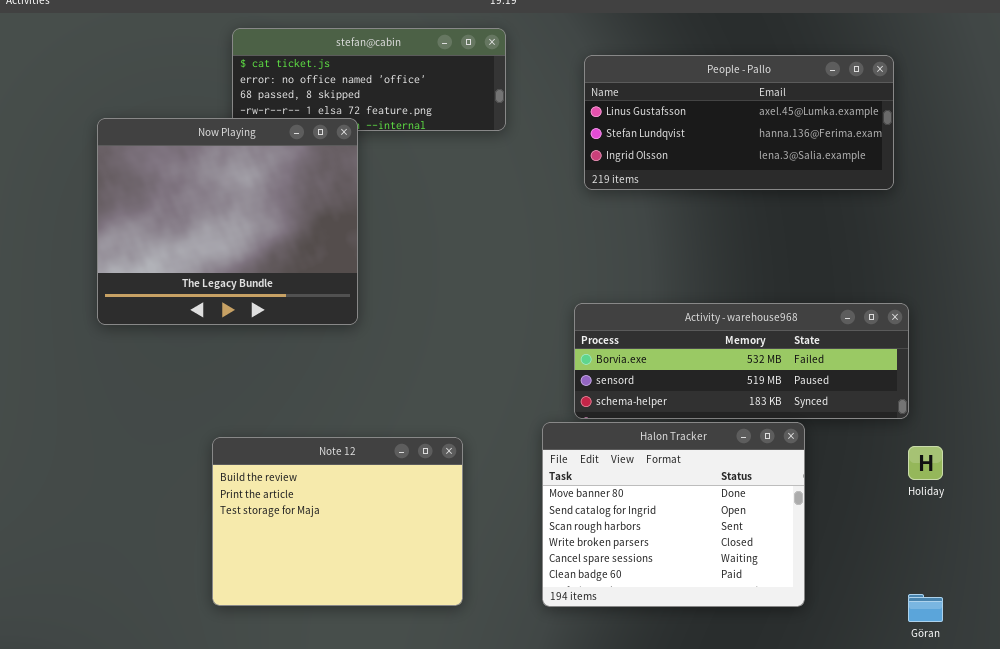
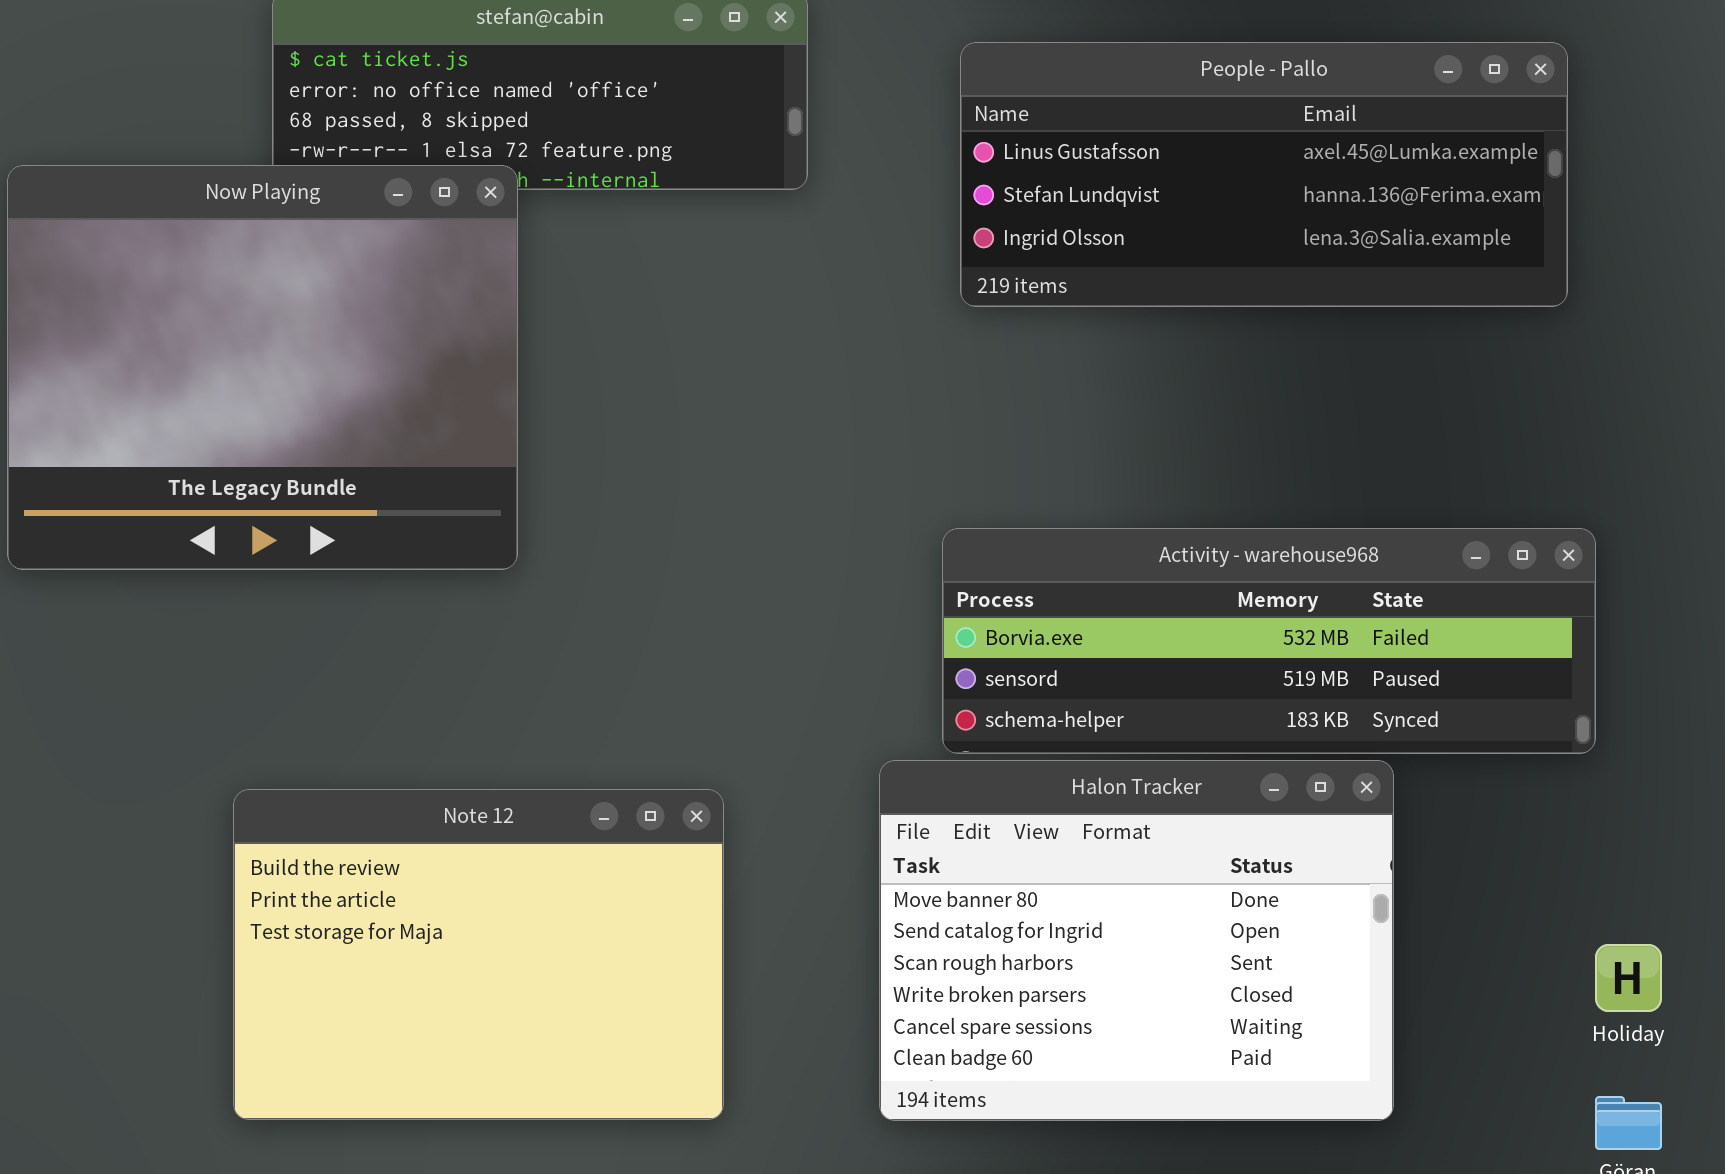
Holiday: [908,446,943,480] -> [1595,944,1662,1012], moved

